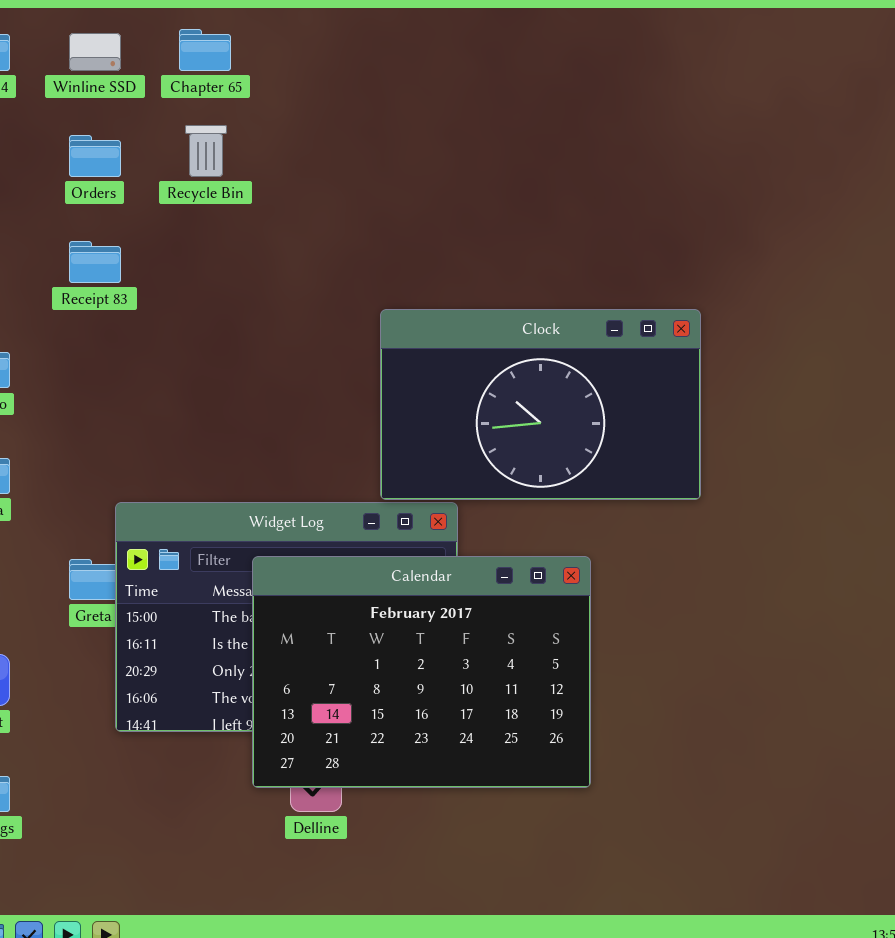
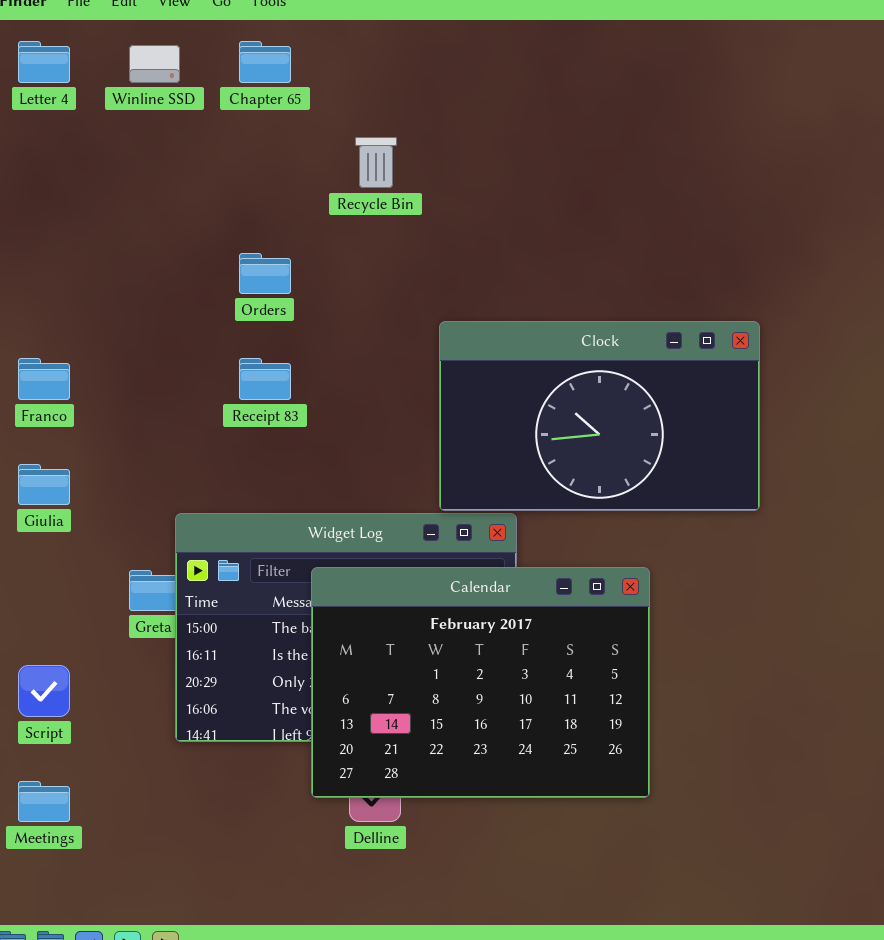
Recycle Bin: [185,125,227,177] -> [355,137,397,188], moved
Orders: [69,135,121,177] -> [239,253,291,294], moved
Receipt 83: [69,241,121,283] -> [239,358,291,400], moved

